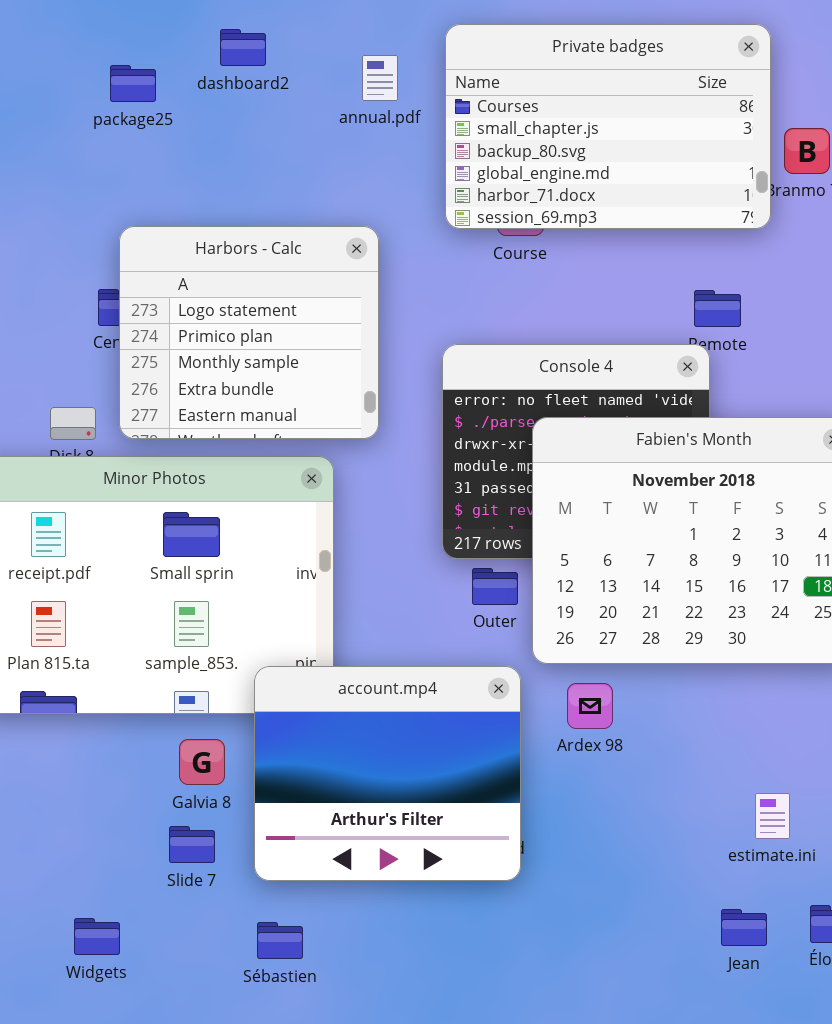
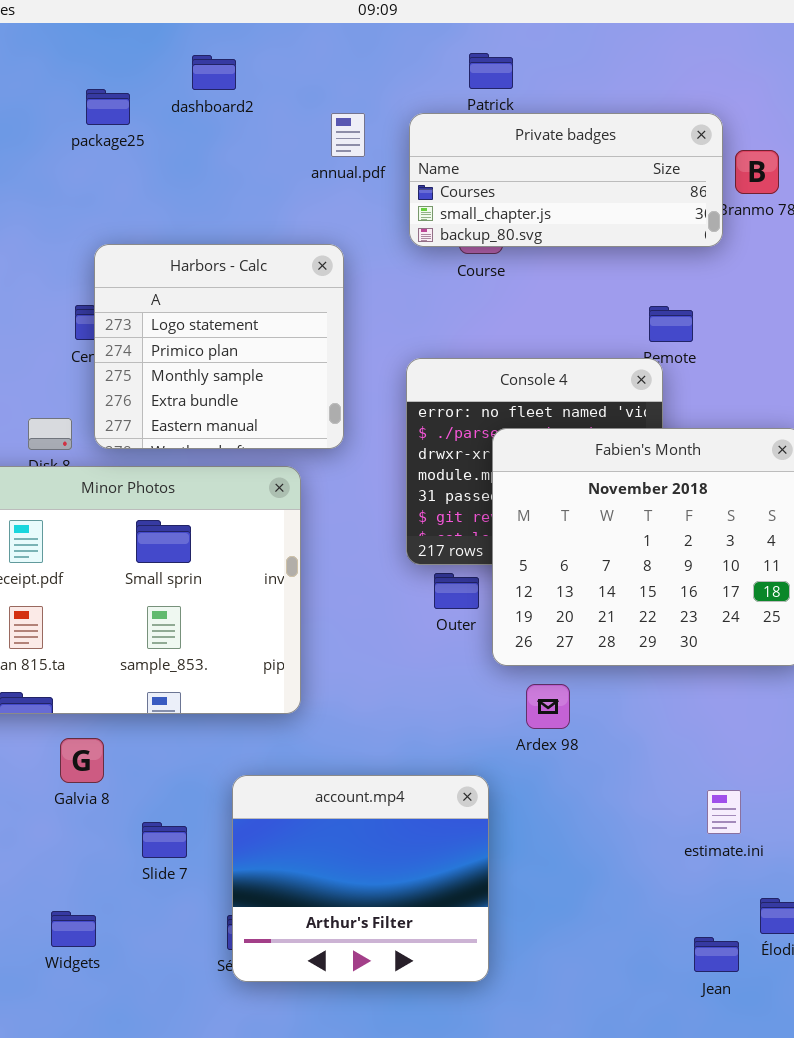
Private badges: [445,24,771,229] -> [409,113,723,247], resized
annual.pdf: [362,55,398,101] -> [331,113,365,157], moved
account.mp4: [254,666,521,881] -> [232,775,489,982], moved
Galvia 8: [179,739,225,785] -> [60,738,104,783], moved
Jean: [721,909,767,946] -> [694,937,739,972], moved

